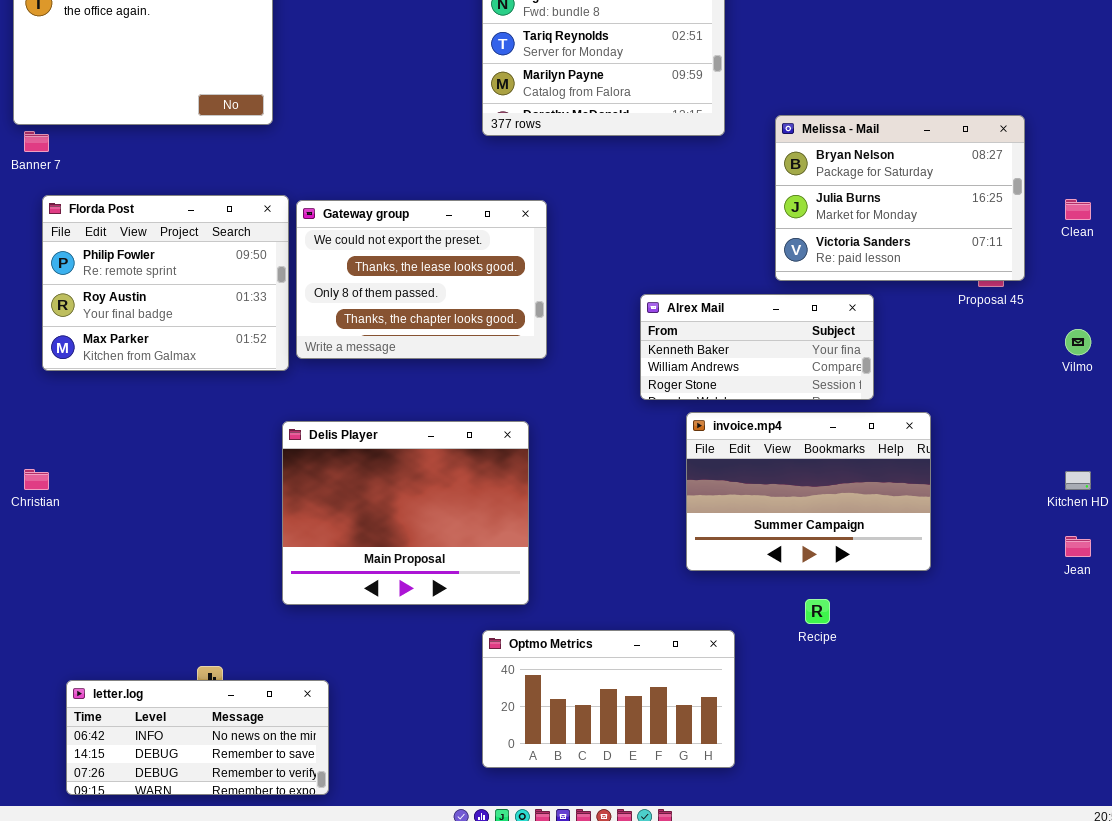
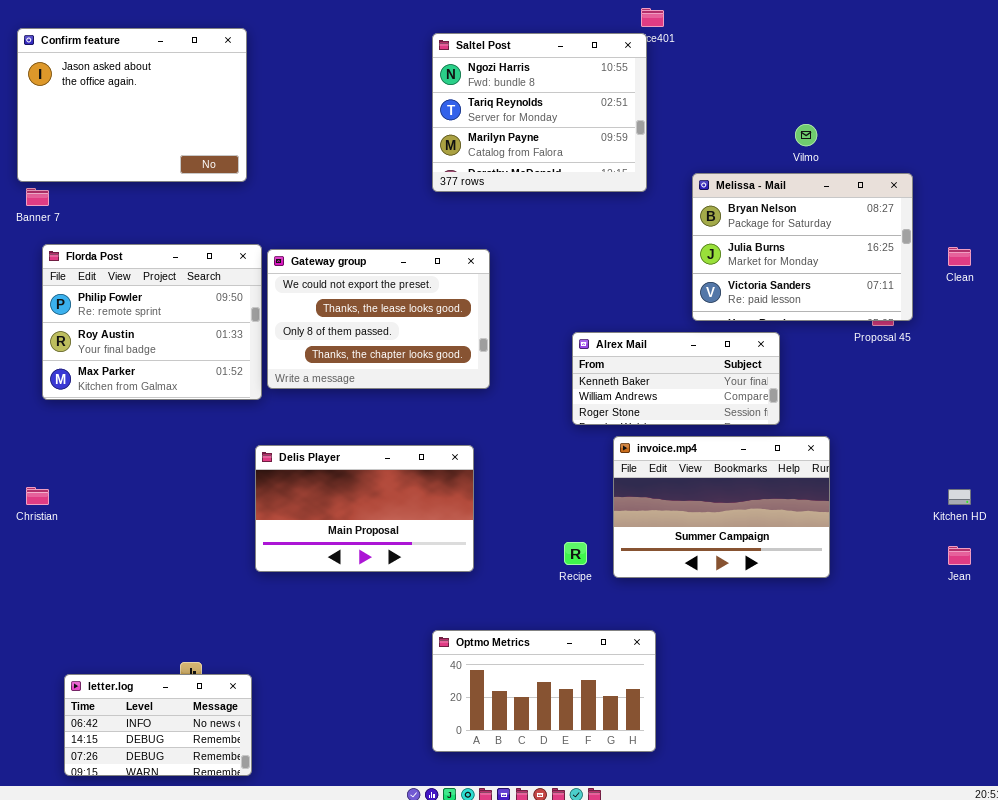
Vilmo: [1065,329,1091,355] -> [795,124,817,146], moved
Delis Player: [282,421,529,605] -> [255,445,474,572], resized
Recipe: [805,599,830,624] -> [564,542,587,565], moved
letter.log: [66,680,329,795] -> [64,674,252,776], resized

